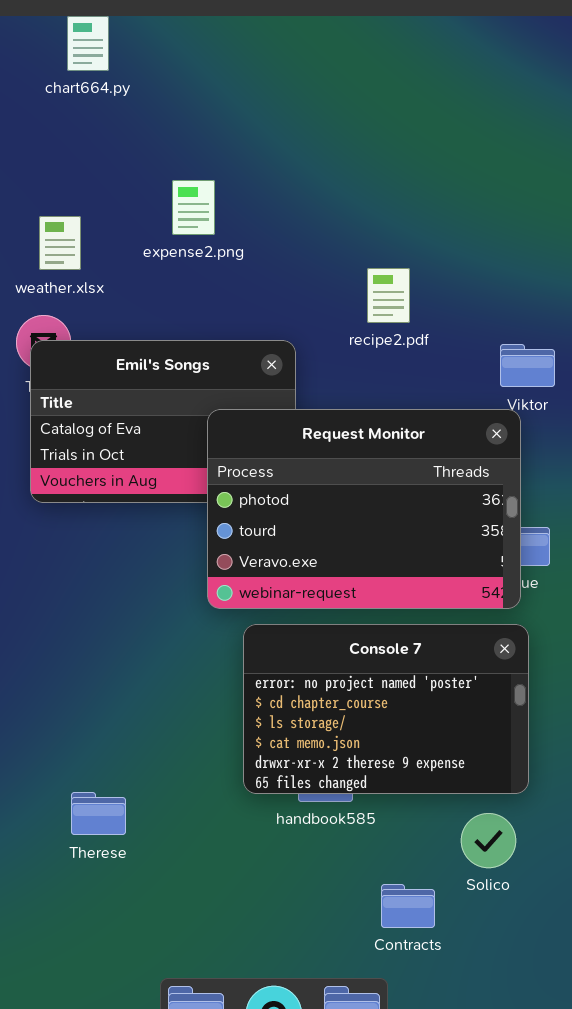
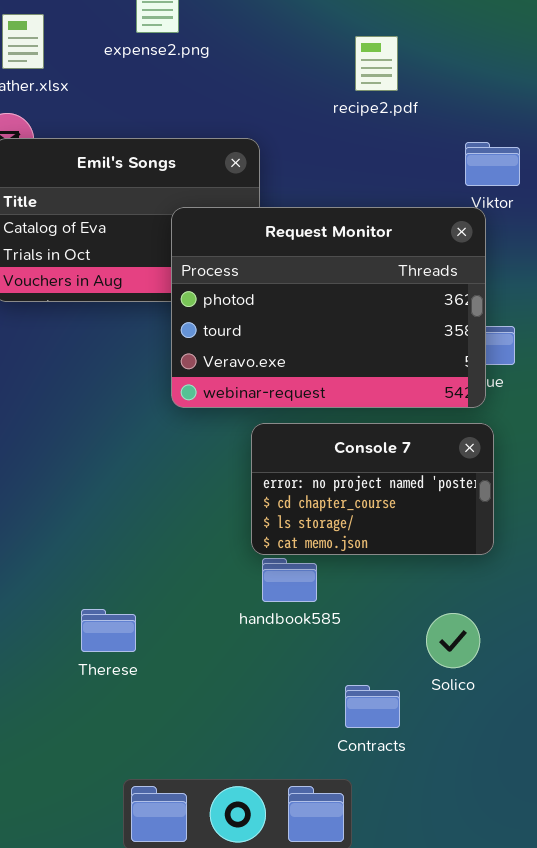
recipe2.pdf: [367,268,410,323] -> [355,36,398,91], moved
Console 7: [243,624,529,794] -> [251,423,494,555], resized
Therese: [71,792,126,835] -> [81,609,136,652], moved

